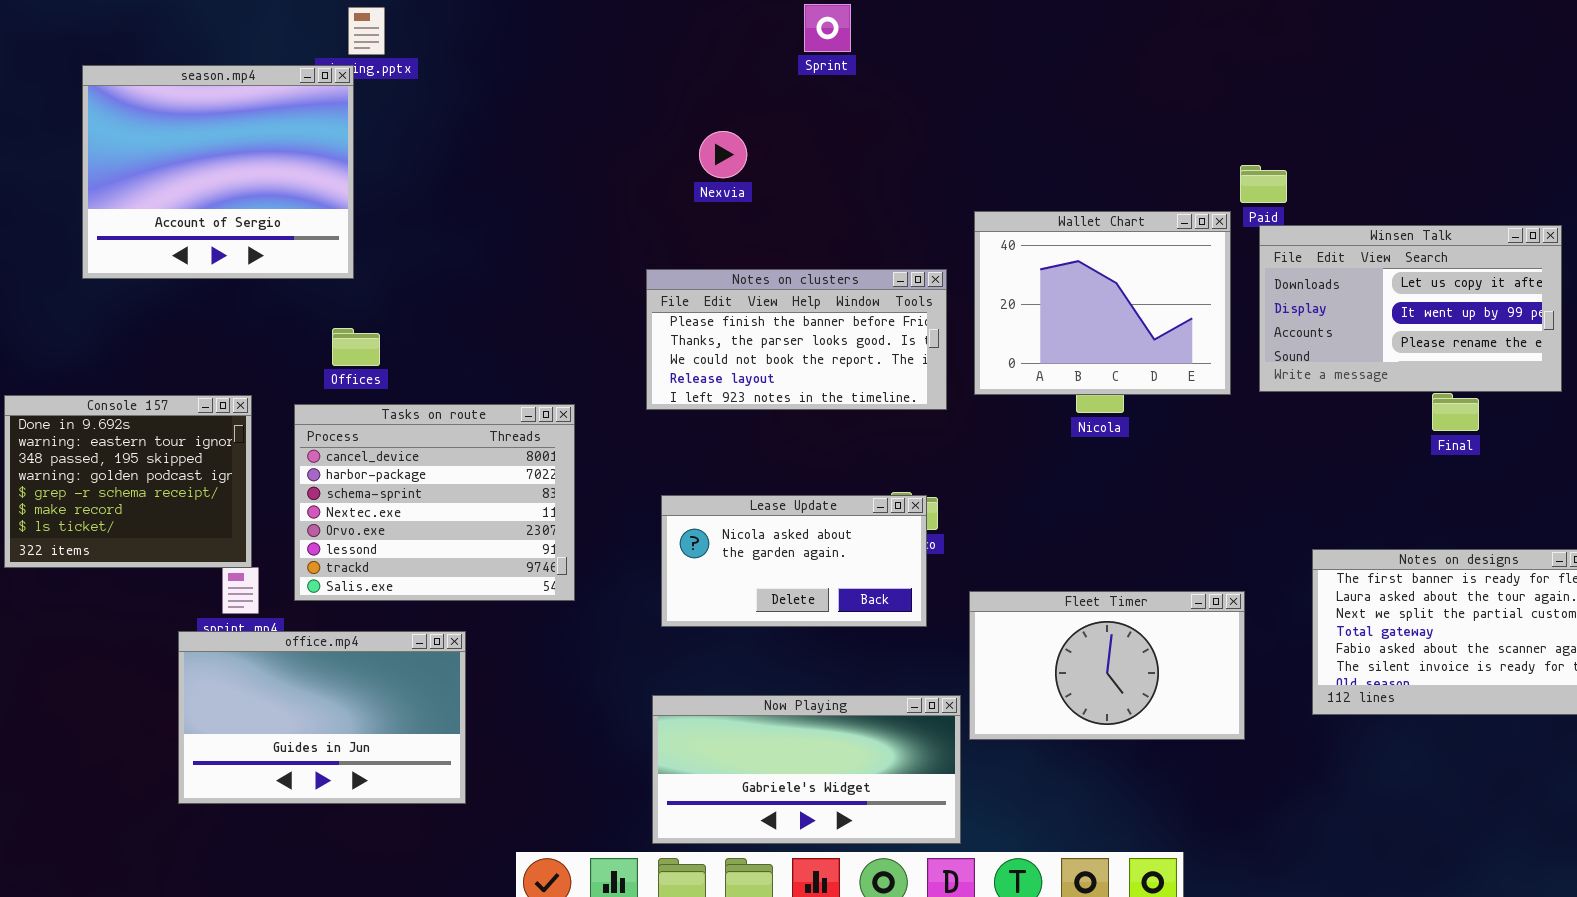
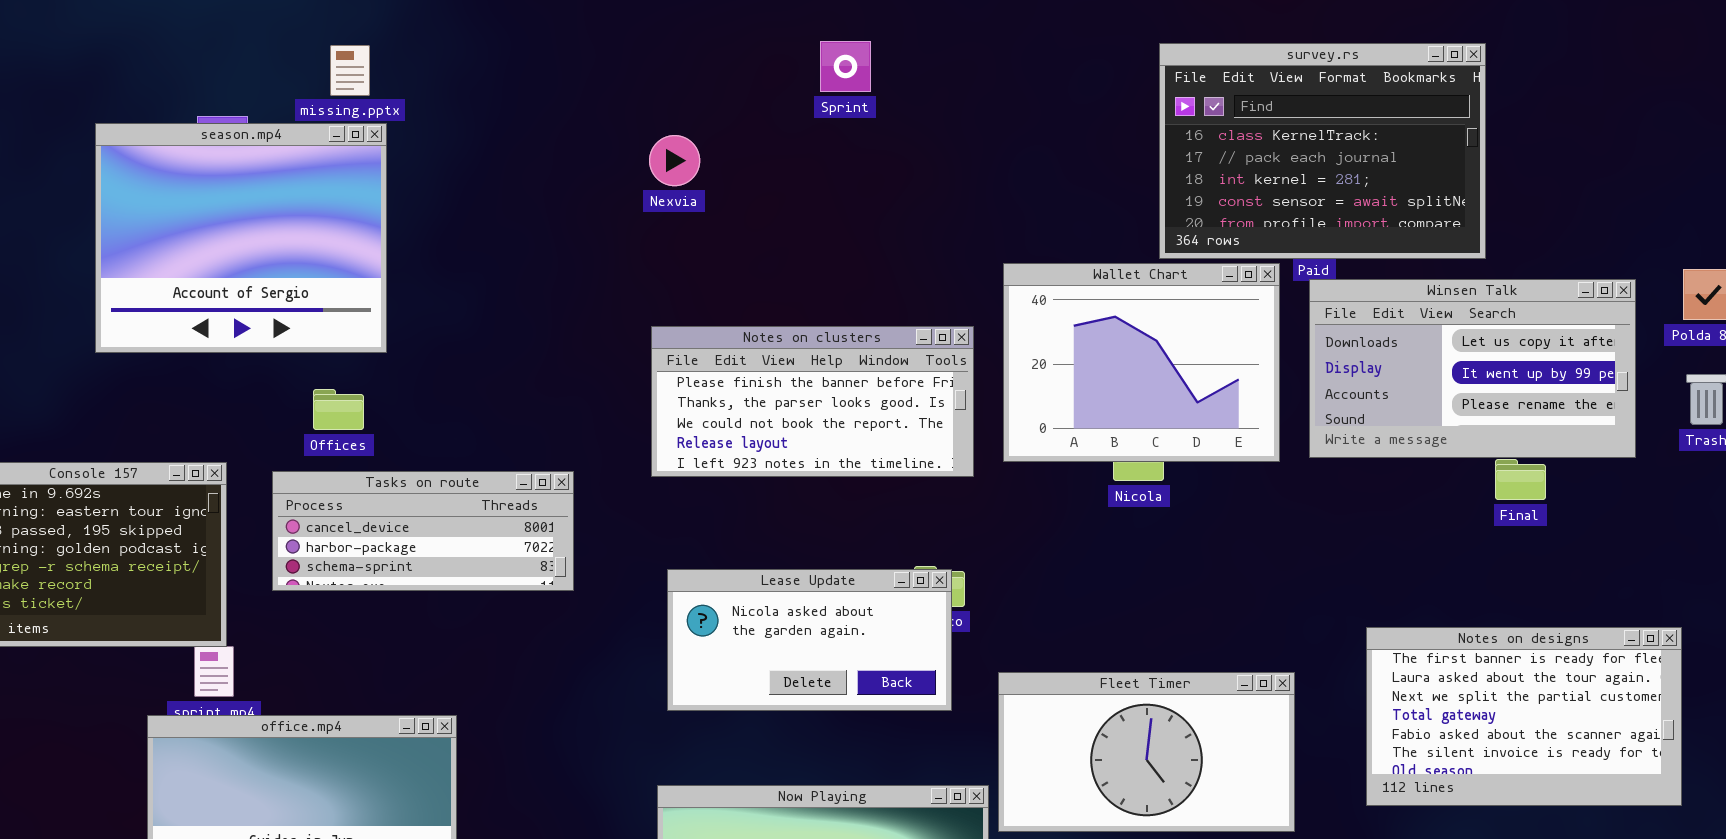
survey.rs: none -> [1159,43,1486,259], opened
season.mp4: [82,65,354,279] -> [95,123,387,353], moved
Nexvia: [699,131,747,178] -> [649,135,700,186], moved
Tasks on route: [294,404,575,601] -> [272,471,574,591], resized

